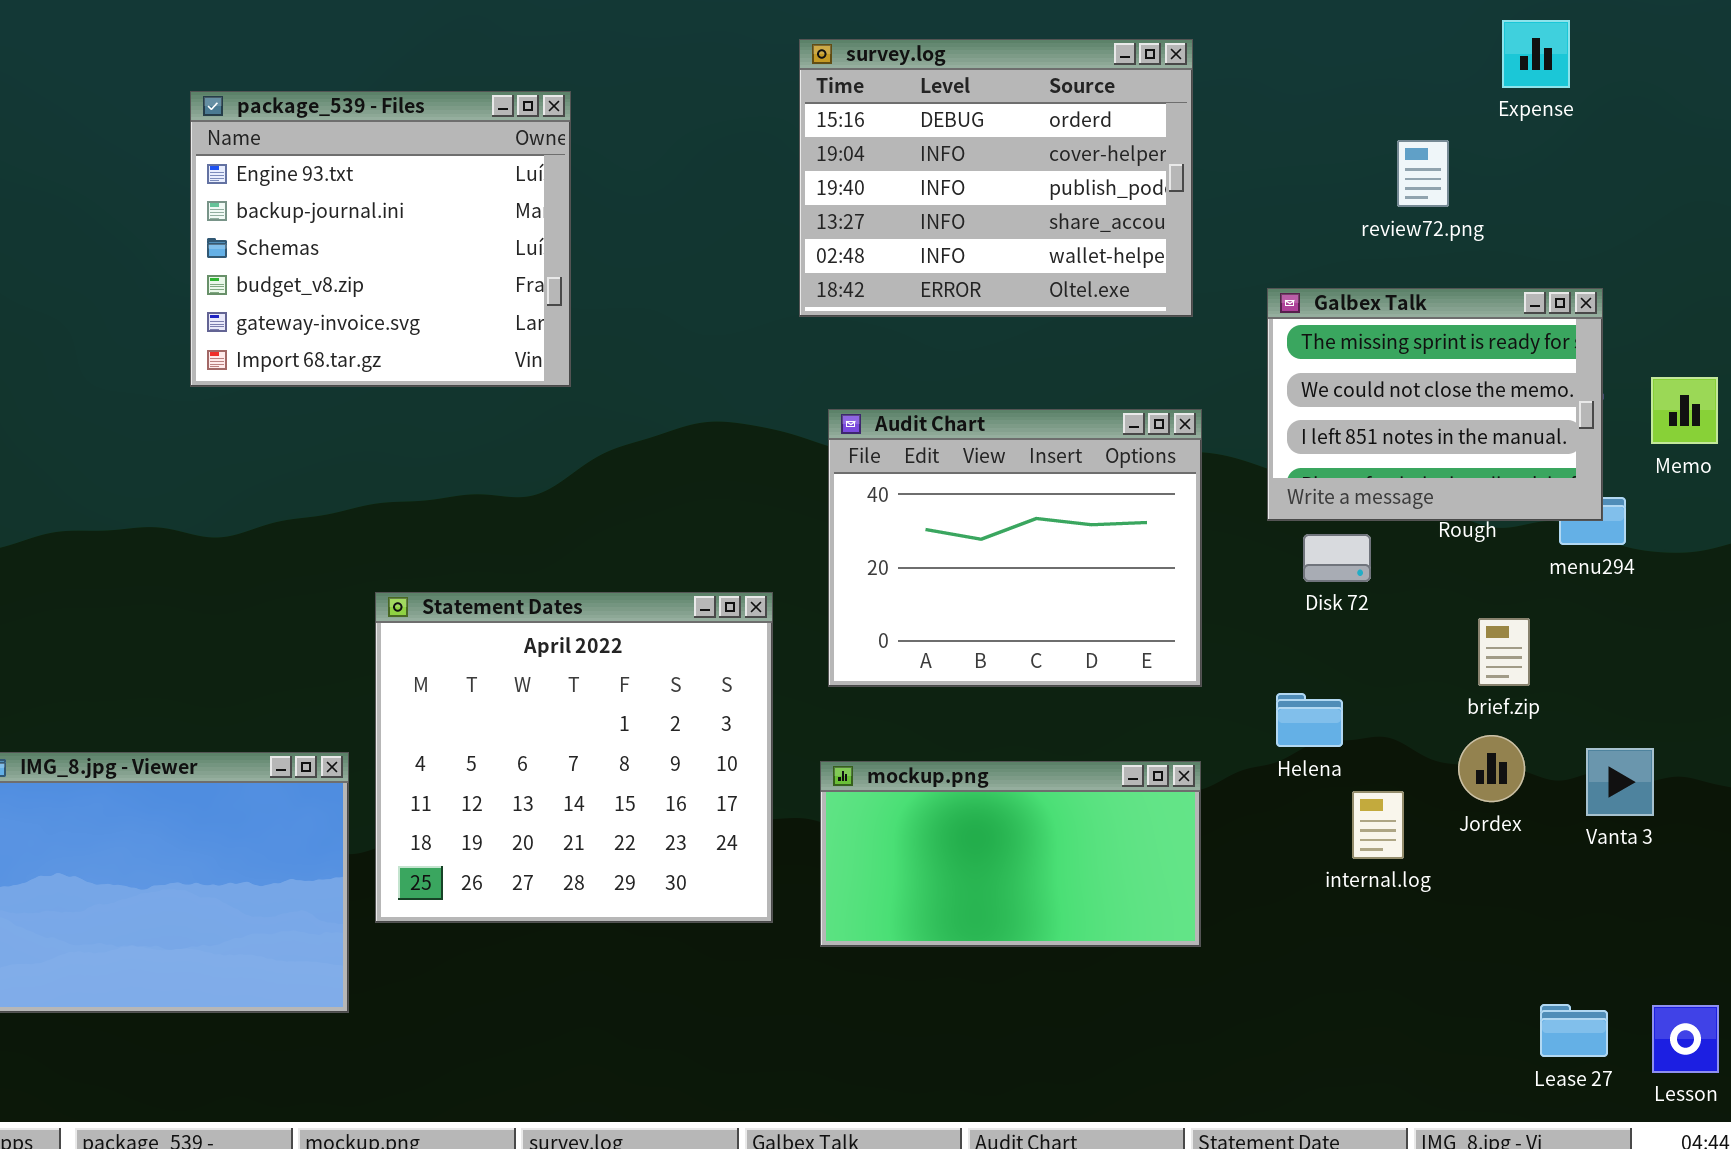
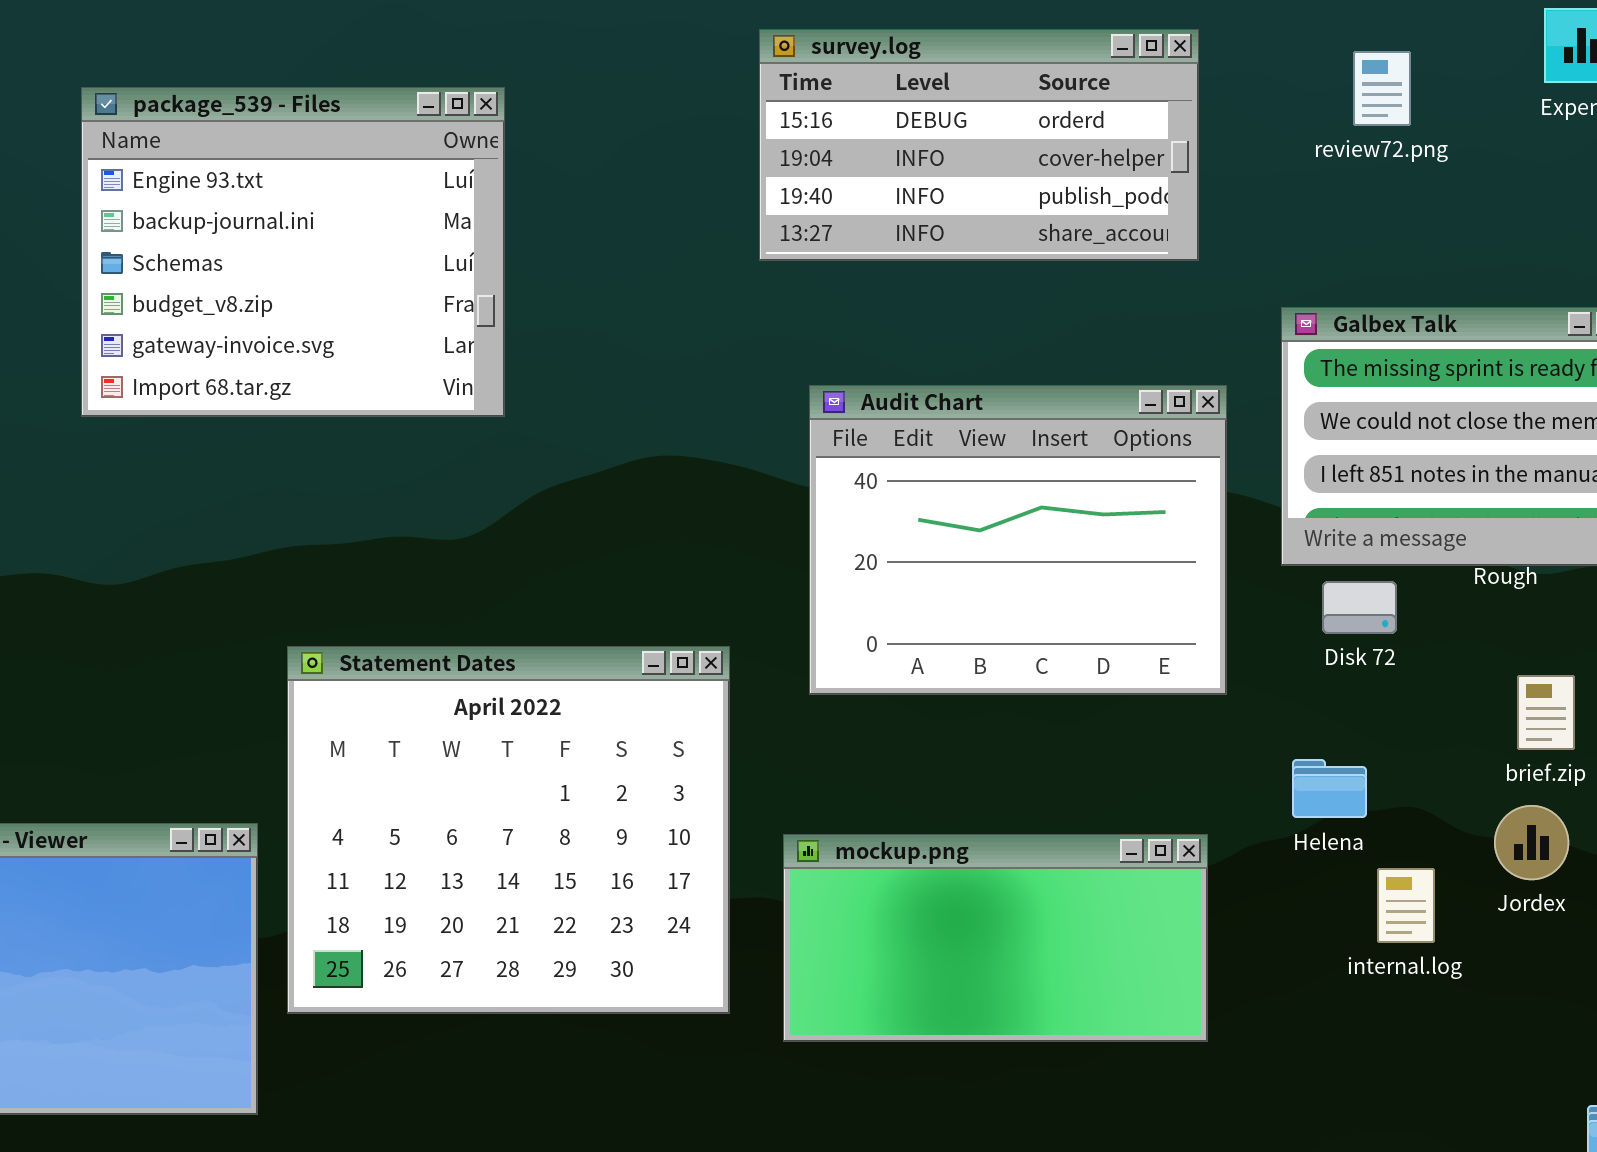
survey.log: [799,39,1193,317] -> [759,29,1199,261], resized
review72.png: [1397,140,1449,207] -> [1353,51,1411,126], moved
Audit Chart: [828,409,1202,687] -> [809,385,1227,695], moved

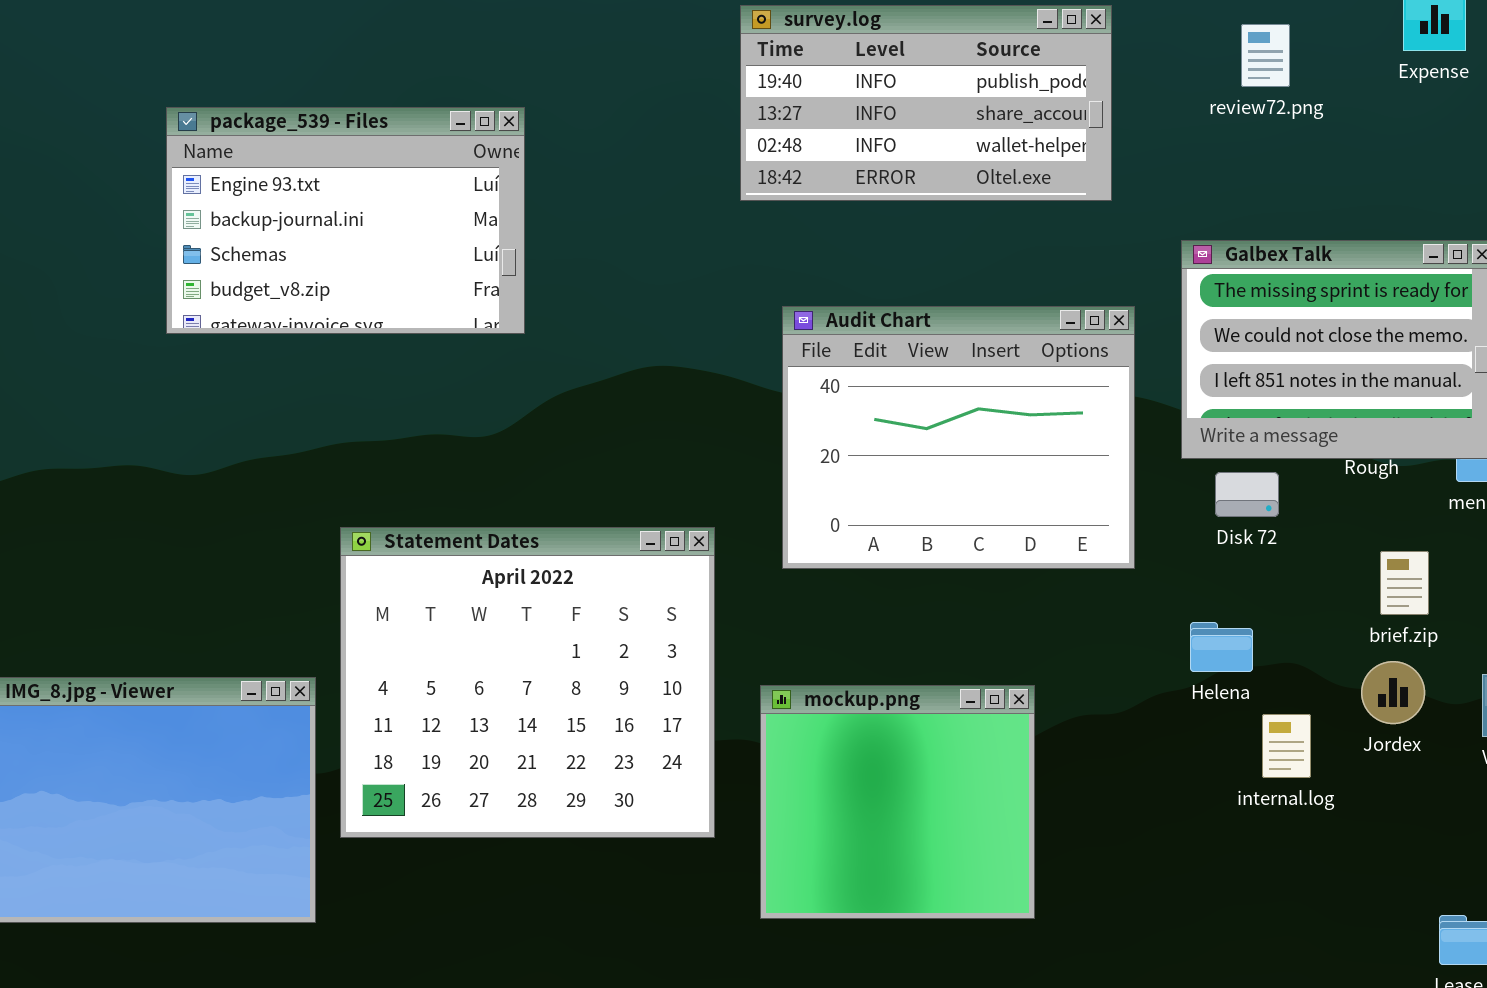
survey.log: [759,29,1199,261] -> [740,5,1112,201], scrolled down 2 rows
package_539 - Files: [81,87,505,417] -> [166,107,525,334], resized
mockup.png: [783,834,1208,1042] -> [760,685,1035,919], resized

